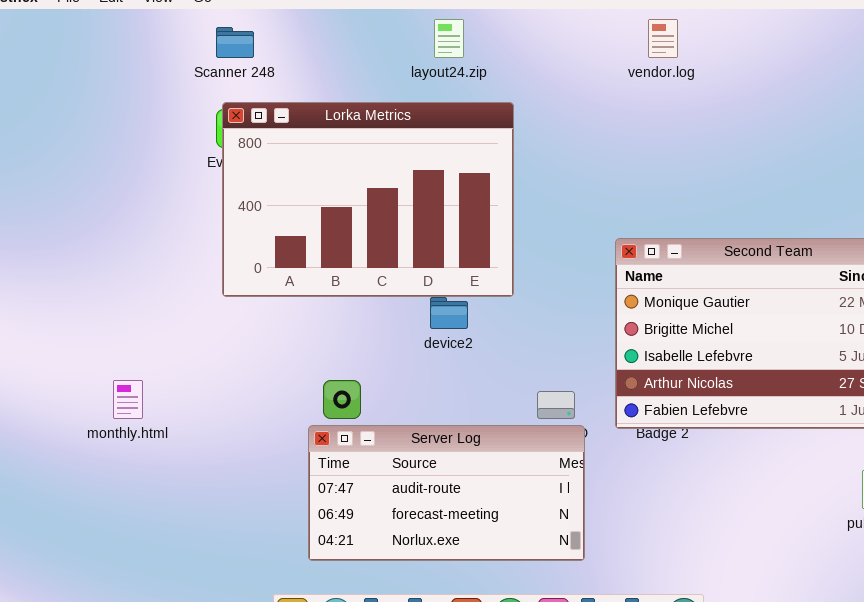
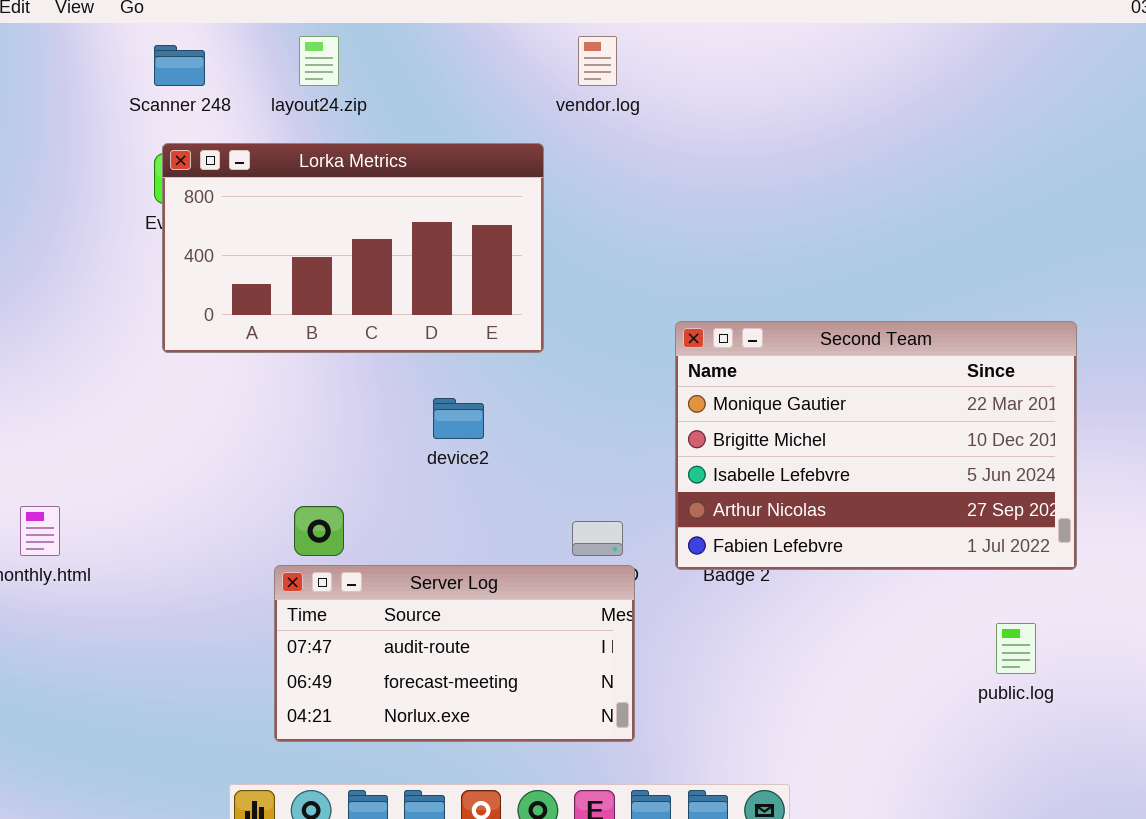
layout24.zip: [434,19,464,58] -> [299,36,339,86], moved
vendor.log: [648,19,678,58] -> [578,36,617,86], moved
Lorka Metrics: [222,102,514,297] -> [162,143,544,353], resized

